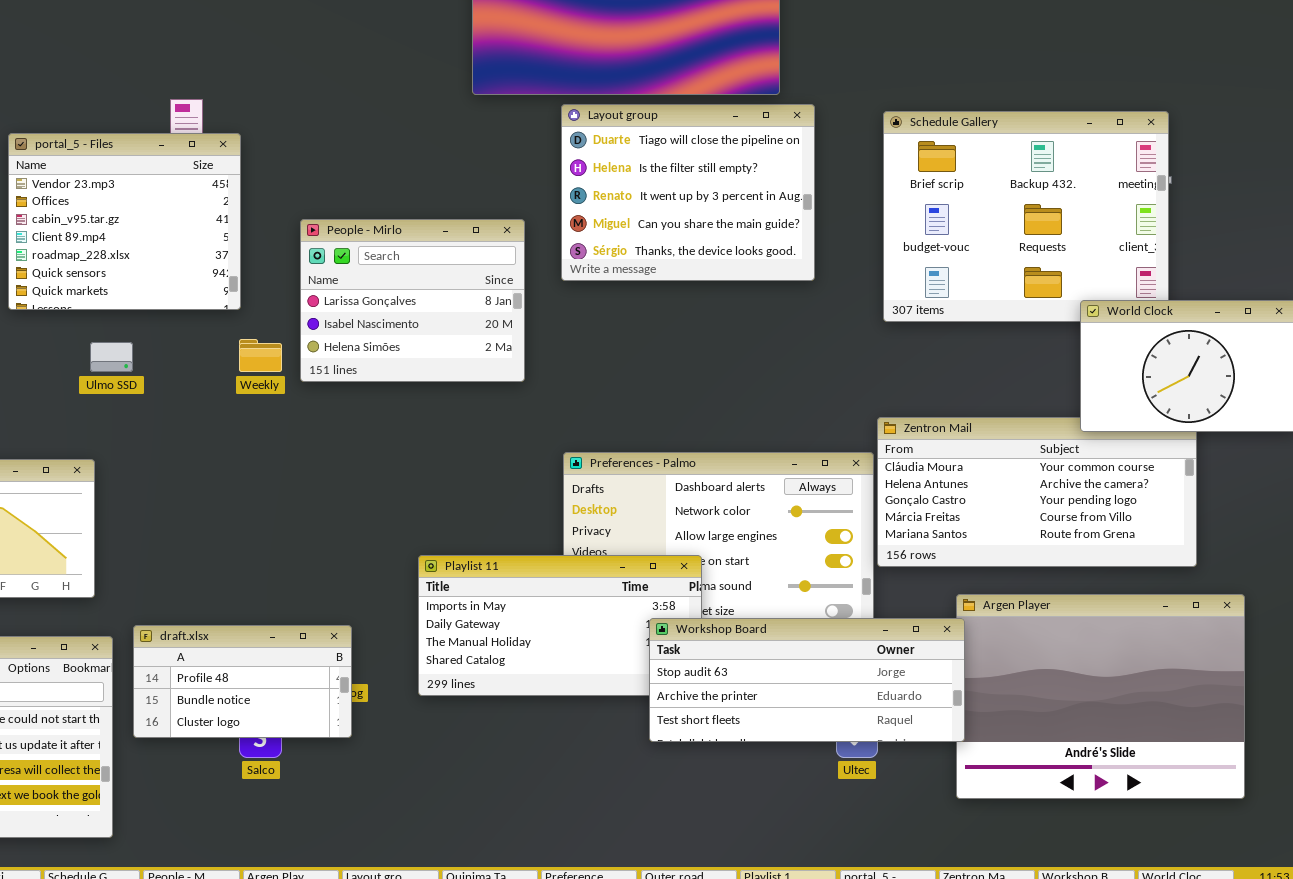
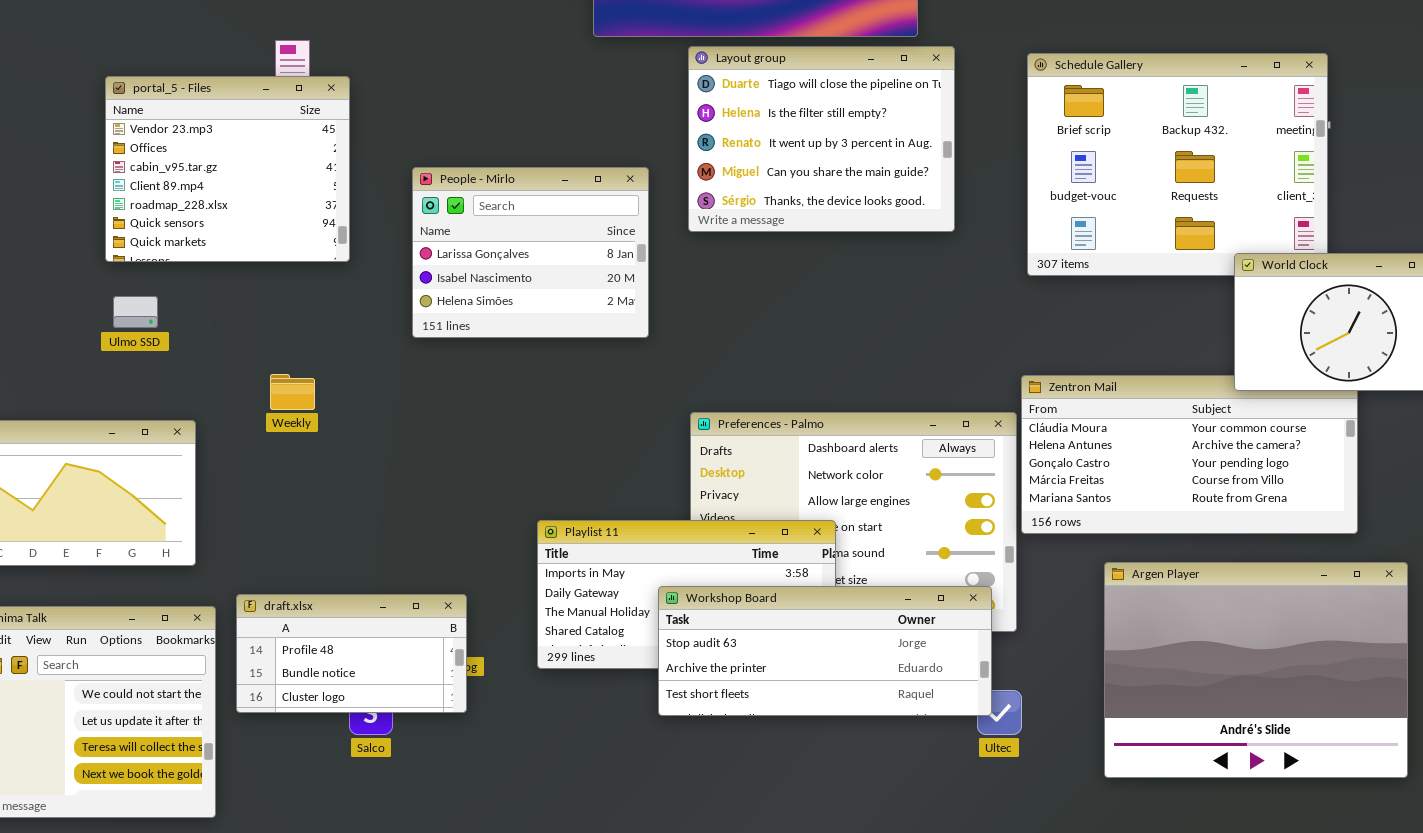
Weekly: [239,339,282,372] -> [270,374,315,410], moved
Ulmo SSD: [90,342,133,372] -> [113,296,158,328], moved
Workshop Board: [649,618,965,742] -> [658,586,992,716], moved

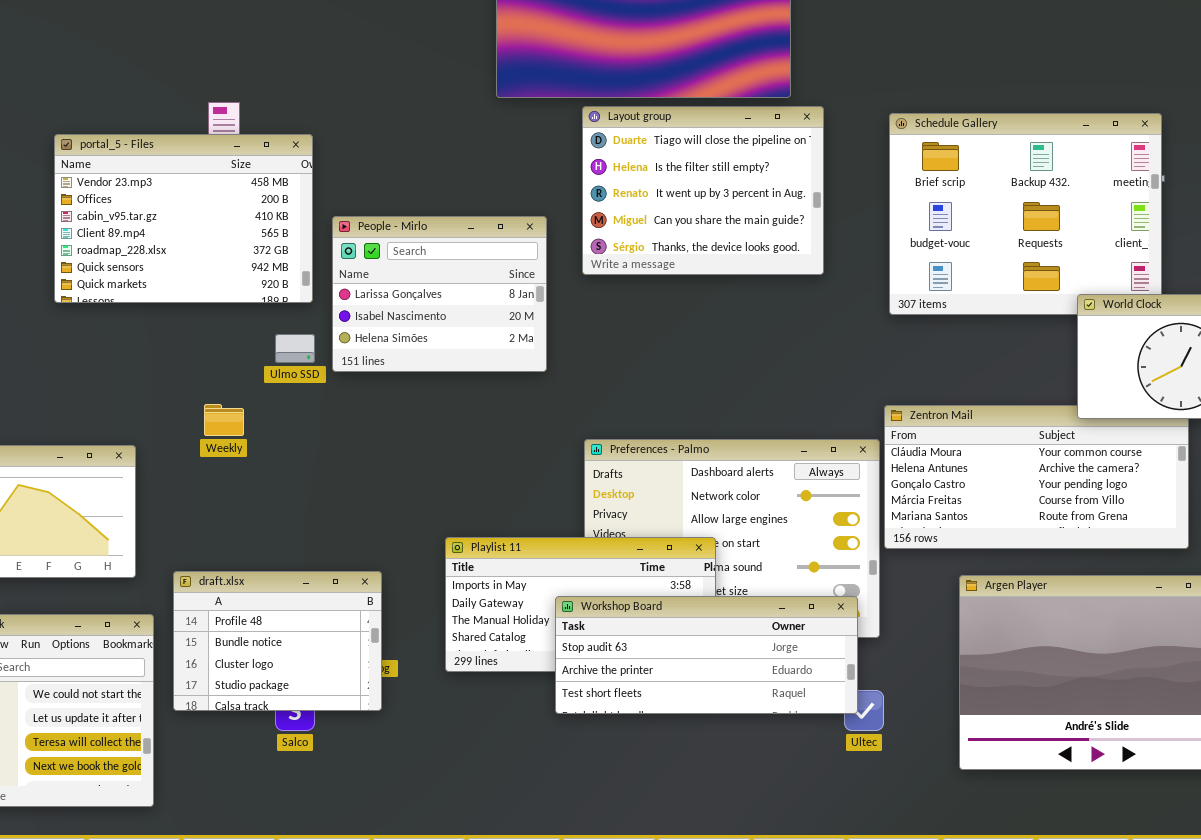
portal_5 - Files: [105,76,350,262] -> [54,134,313,303], resized
Ulmo SSD: [113,296,158,328] -> [275,334,315,363], moved
draft.xlsx: [236,594,467,713] -> [173,571,382,711], resized

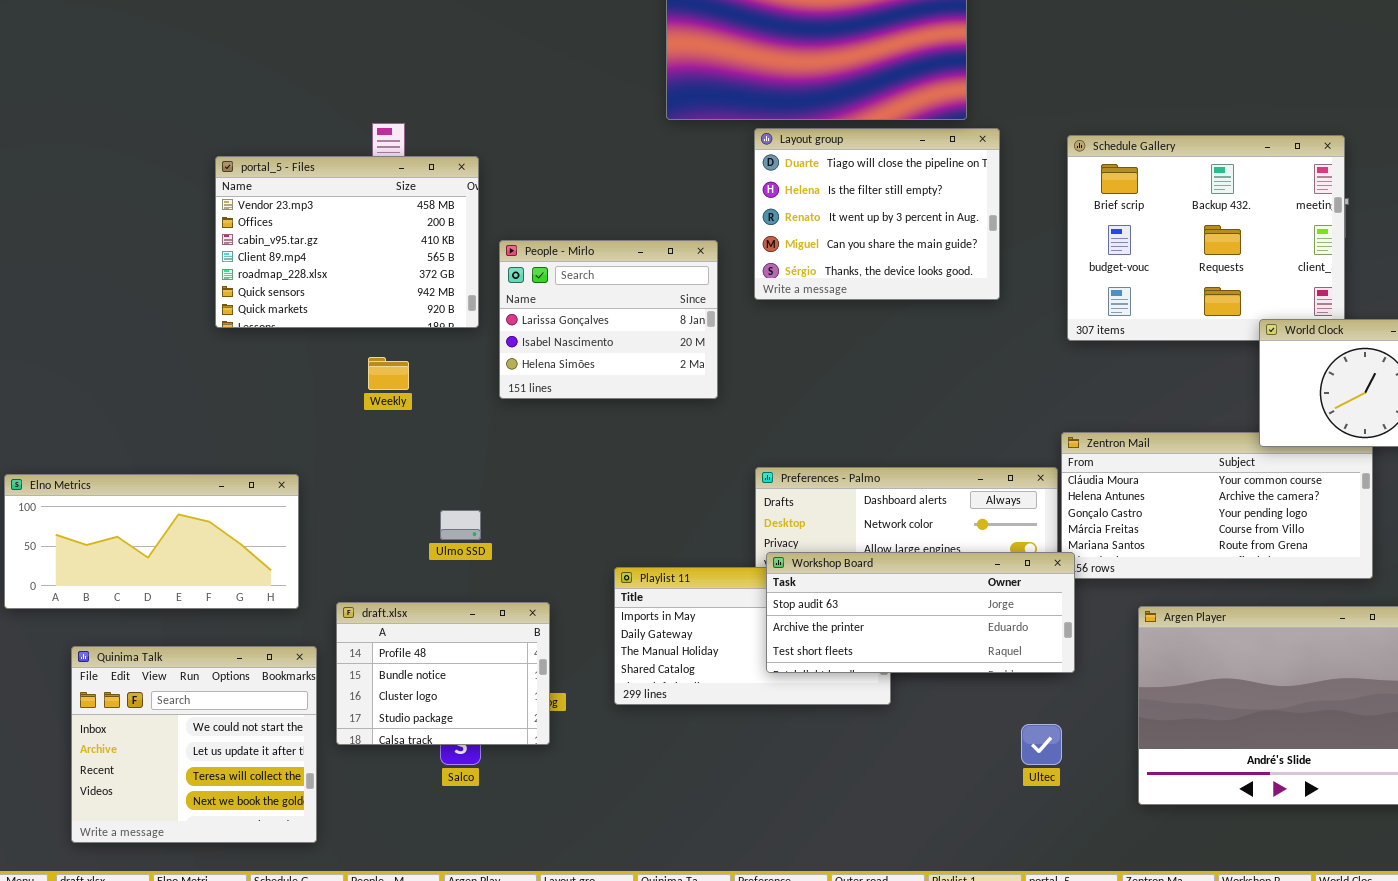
Ulmo SSD: [275,334,315,363] -> [440,510,481,540], moved
Weekly: [204,404,244,436] -> [368,357,409,390], moved
Workshop Board: [555,596,858,714] -> [766,552,1075,673], moved

